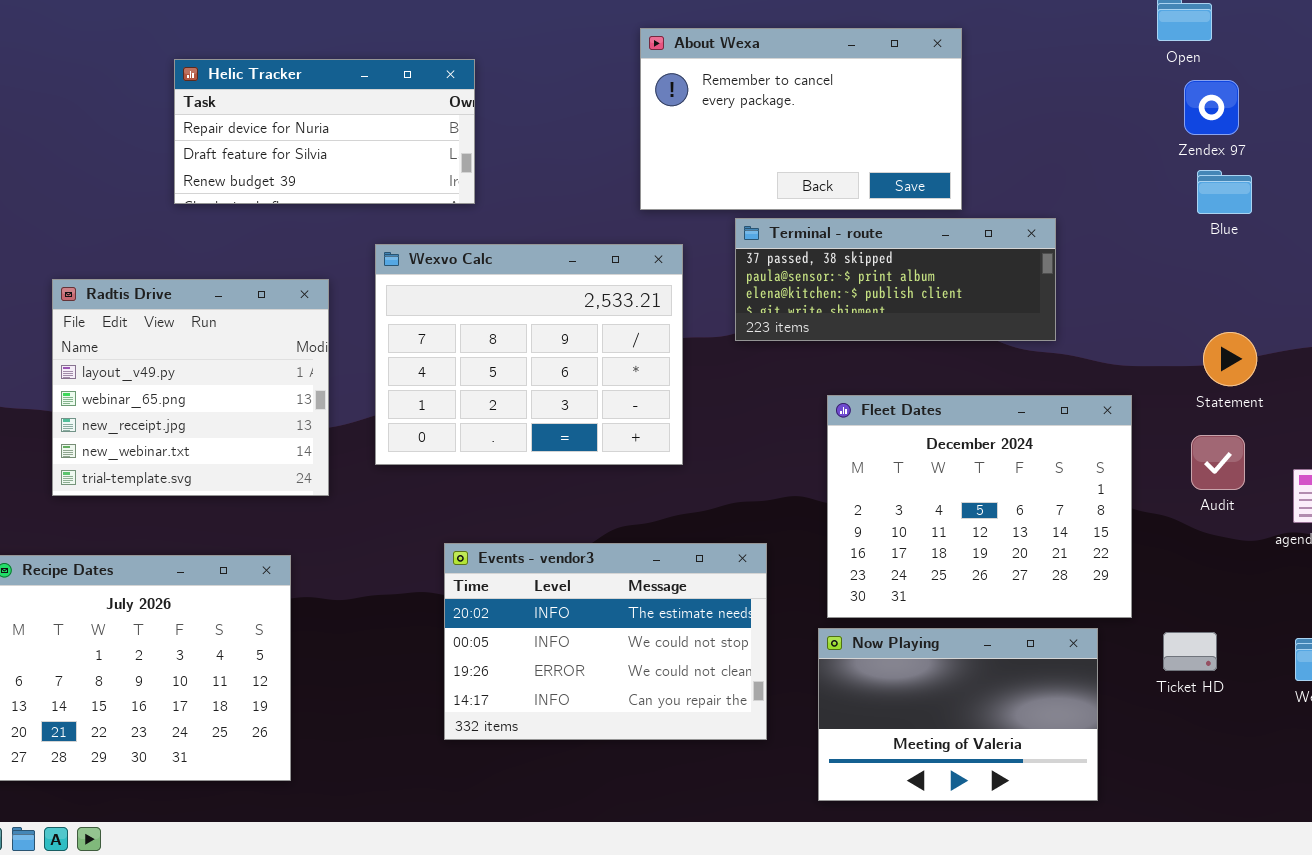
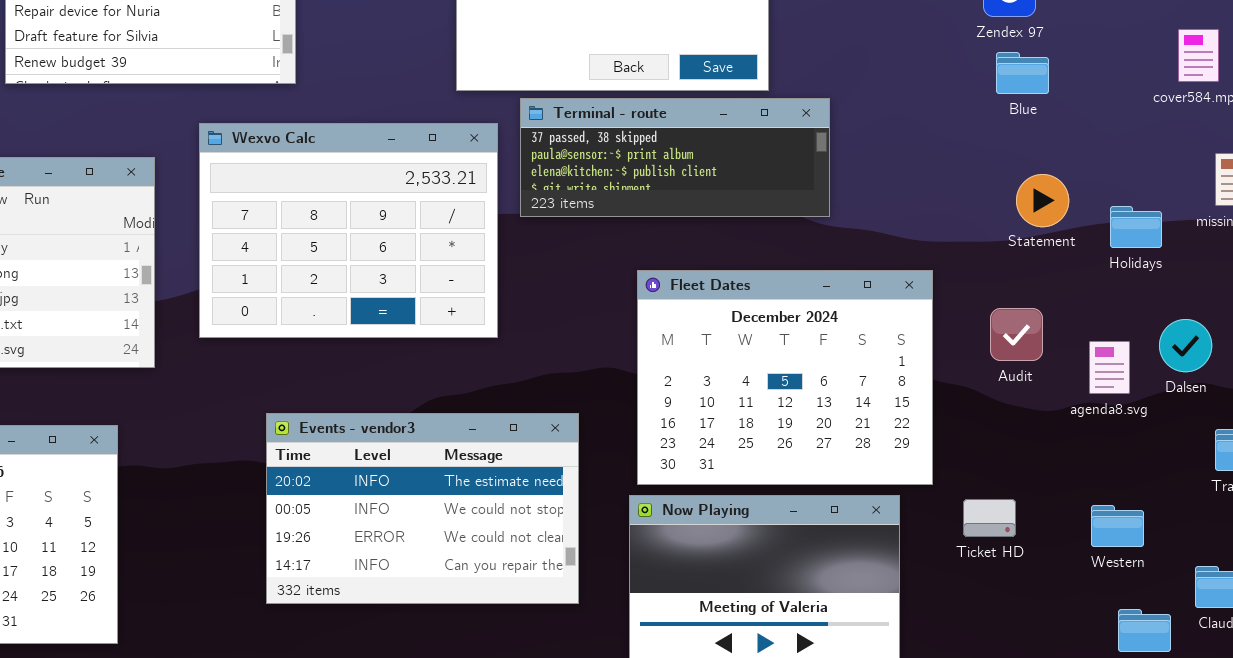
Terminal - route: [735,218,1056,341] -> [520,98,830,217], moved
Statement: [1203,332,1257,386] -> [1016,174,1069,227], moved

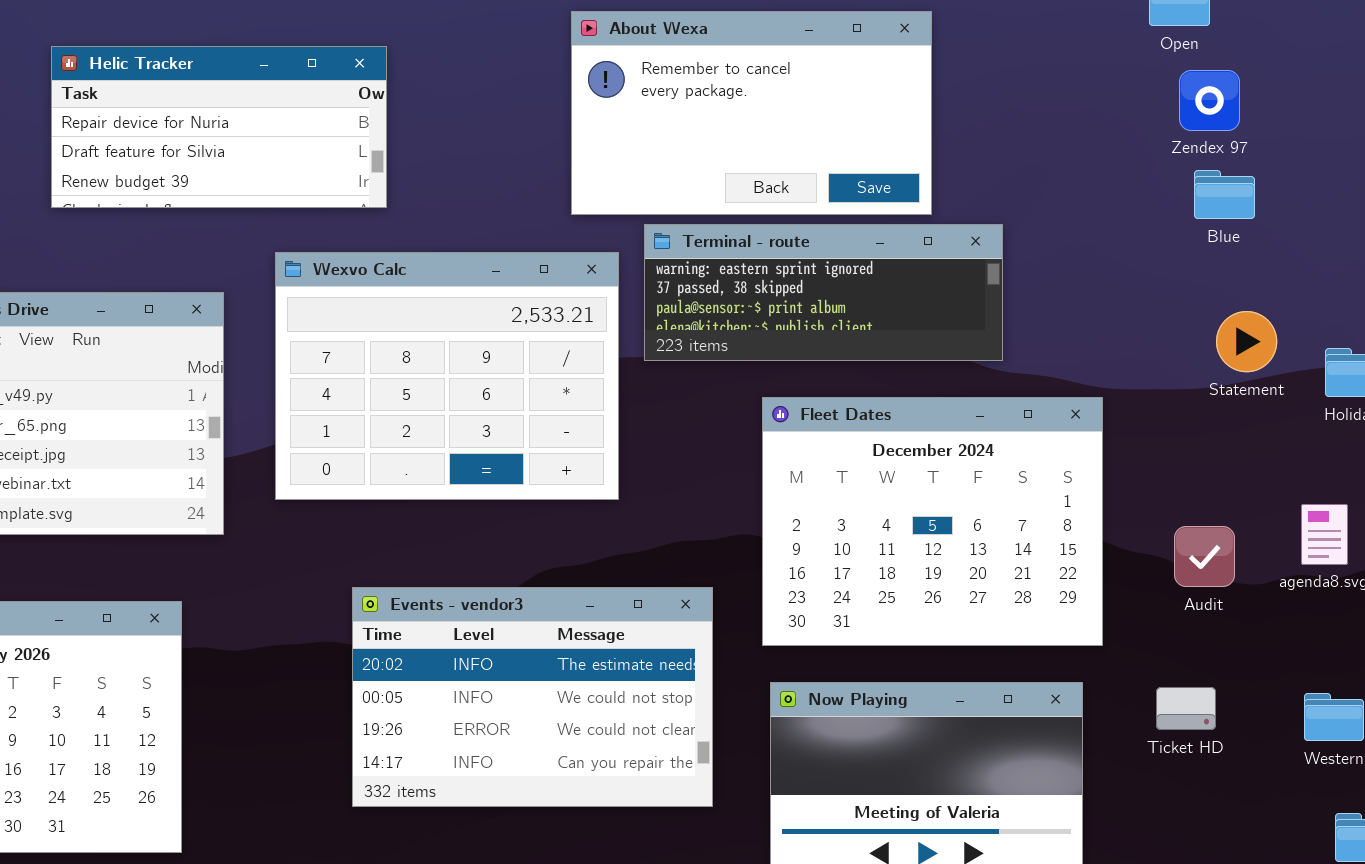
Terminal - route: [520,98,830,217] -> [644,224,1003,361], scrolled up 1 row
Fleet Dates: [637,270,933,485] -> [762,397,1103,646], moved
Audit: [990,308,1043,361] -> [1174,526,1235,587], moved

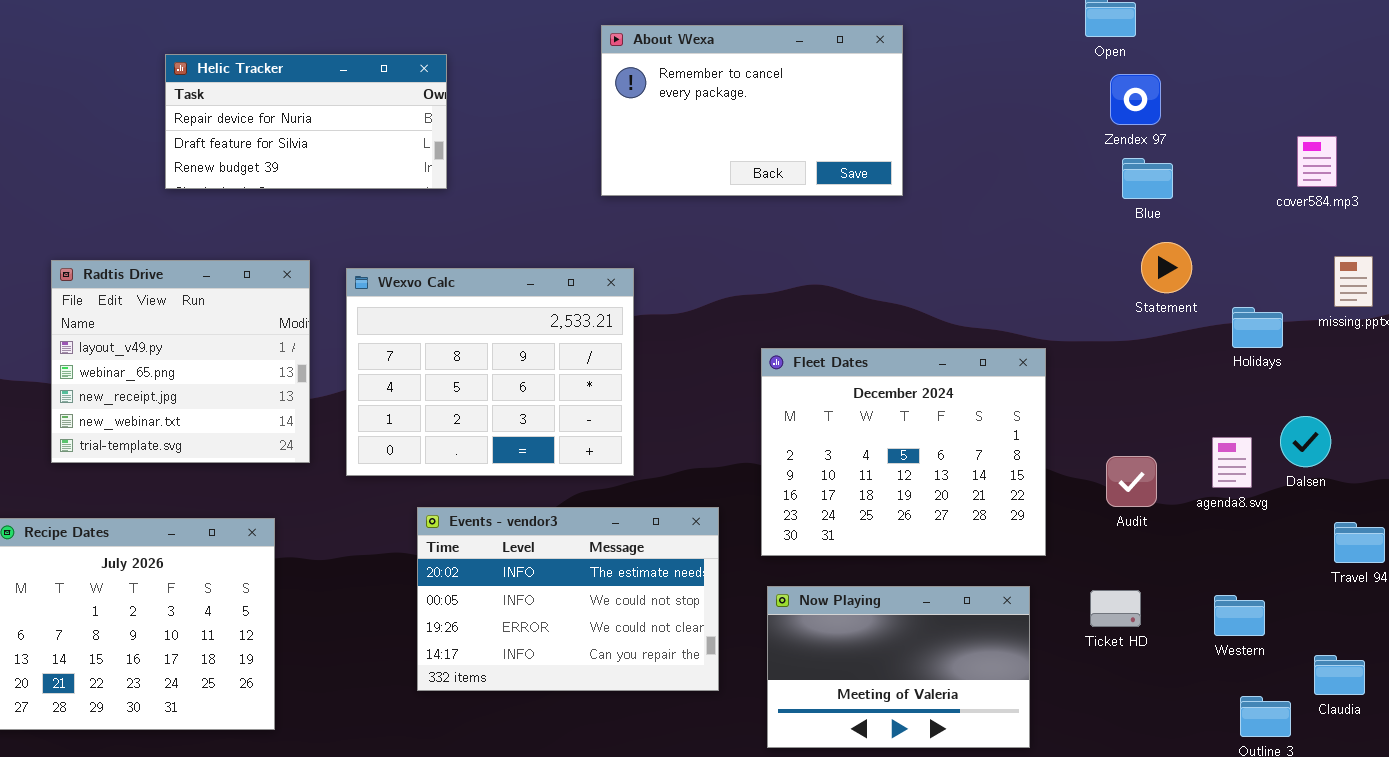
Terminal - route: [644,224,1003,361] -> none, closed
Wexvo Calc: [275,252,619,500] -> [346,268,634,476], moved
Statement: [1216,311,1277,372] -> [1141,242,1192,293], moved

